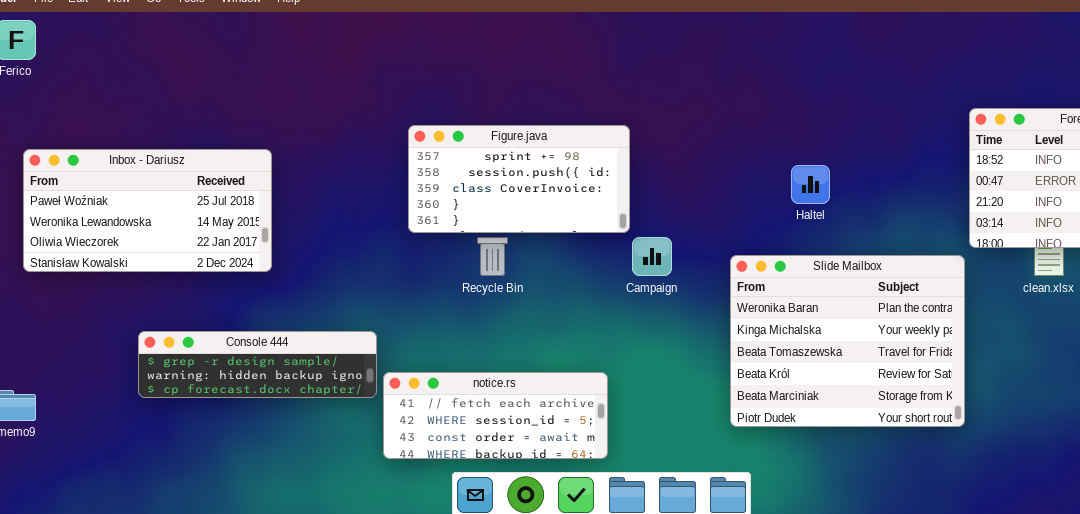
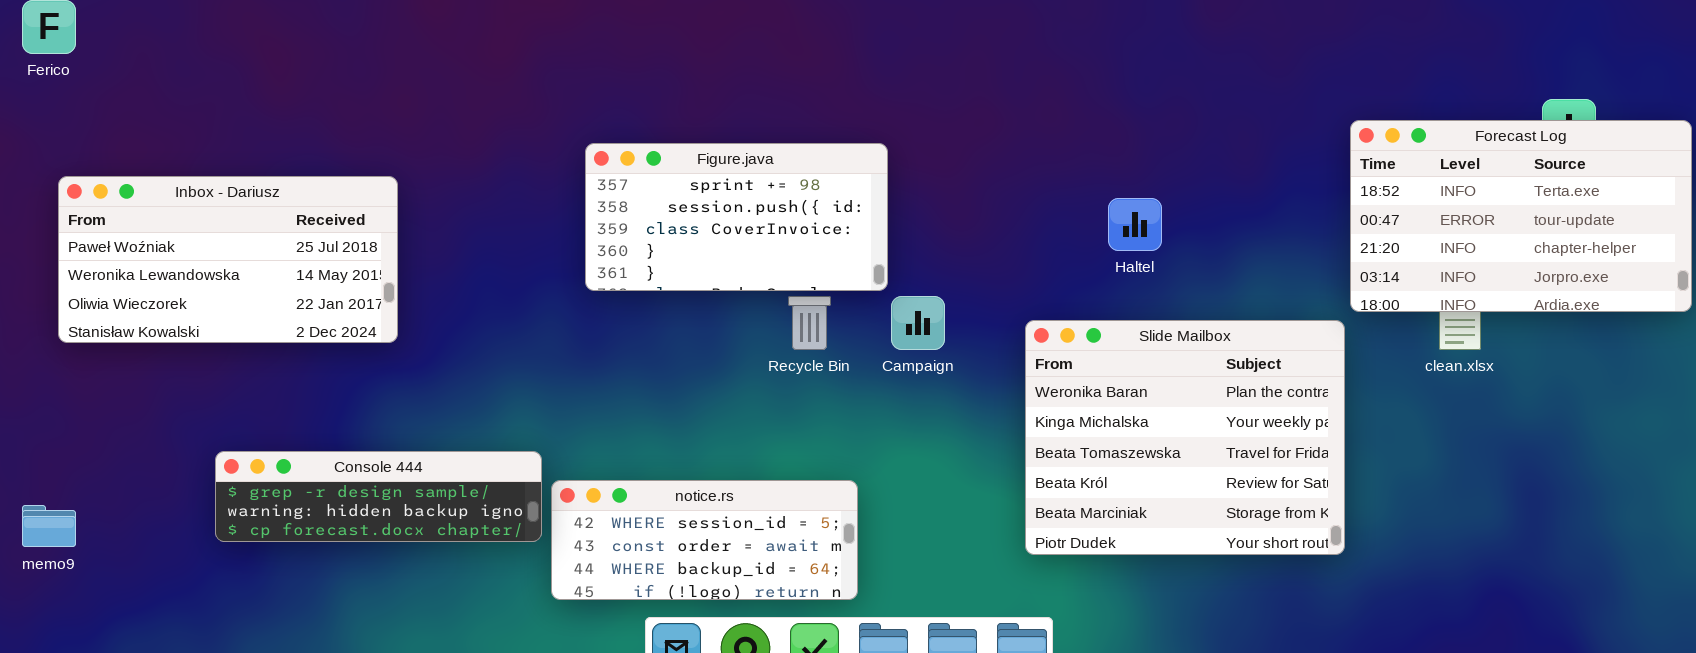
Recycle Bin: [477,237,508,276] -> [788,296,831,350], moved
Console 444: [138,331,377,398] -> [215,451,542,542], moved
notice.rs: [383,372,608,459] -> [551,480,858,600], scrolled down 1 row

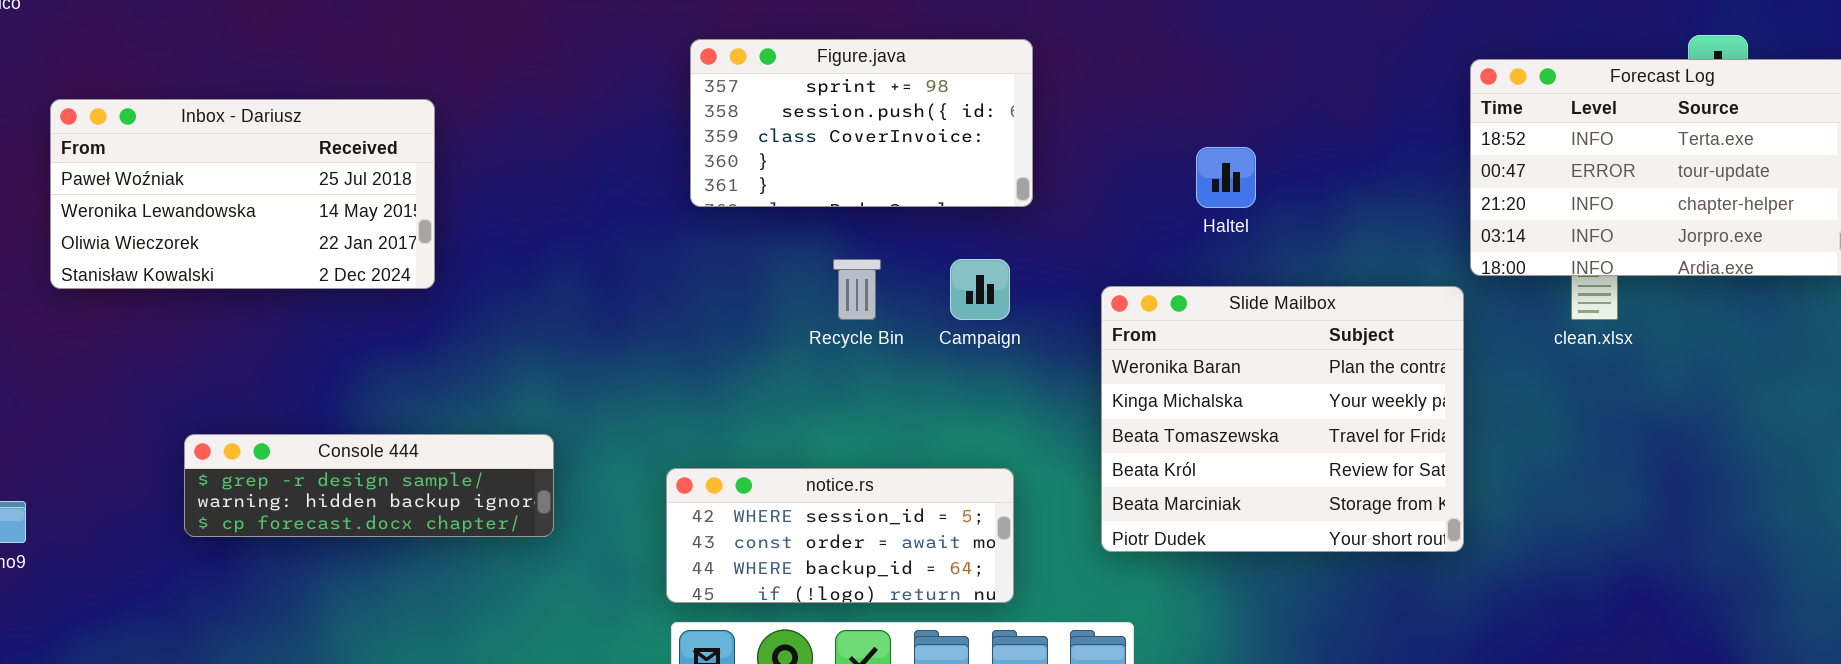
Figure.java: [585,143,888,291] -> [690,39,1033,207], moved
Inbox - Dariusz: [58,176,398,343] -> [50,99,435,289], moved
notice.rs: [551,480,858,600] -> [666,468,1014,603], moved

